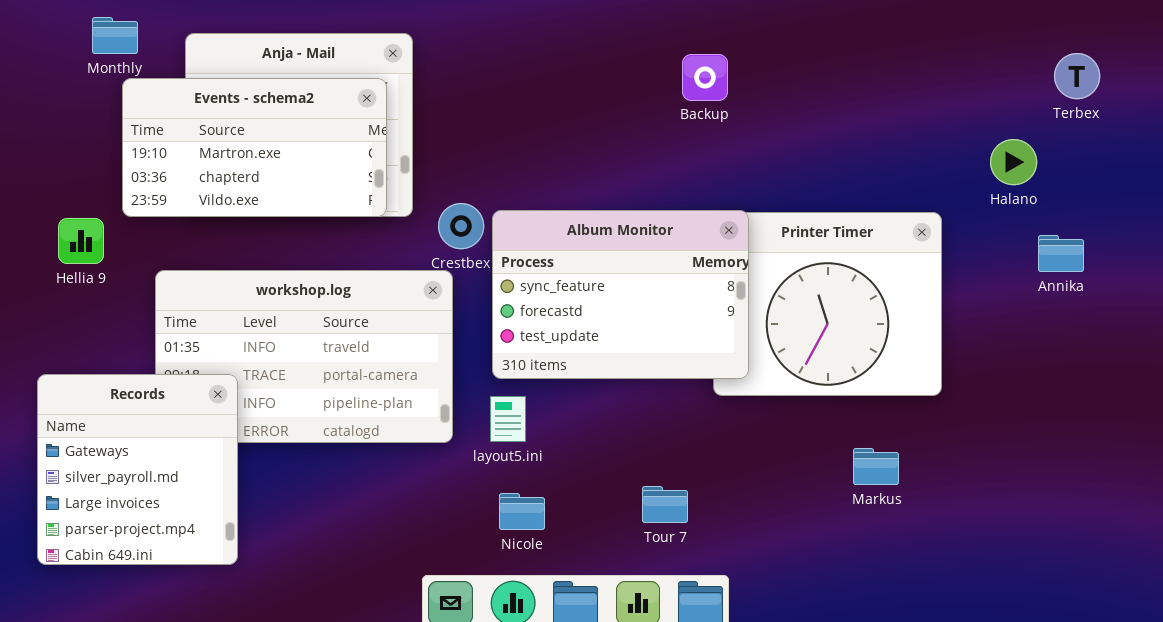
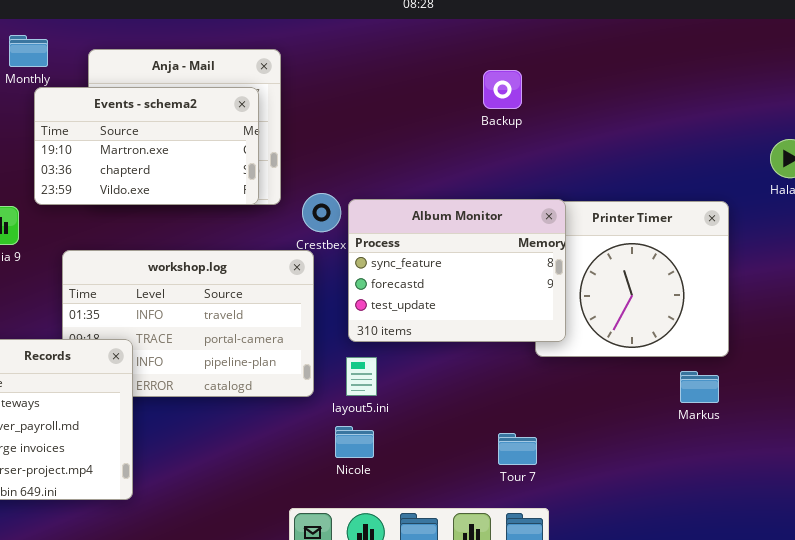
Backup: [682,54,728,101] -> [483,70,522,109], moved
Markus: [853,448,899,485] -> [680,371,719,403], moved
Tour 7: [642,486,688,523] -> [498,433,537,465], moved
Nicole: [499,493,545,530] -> [335,426,374,458], moved

